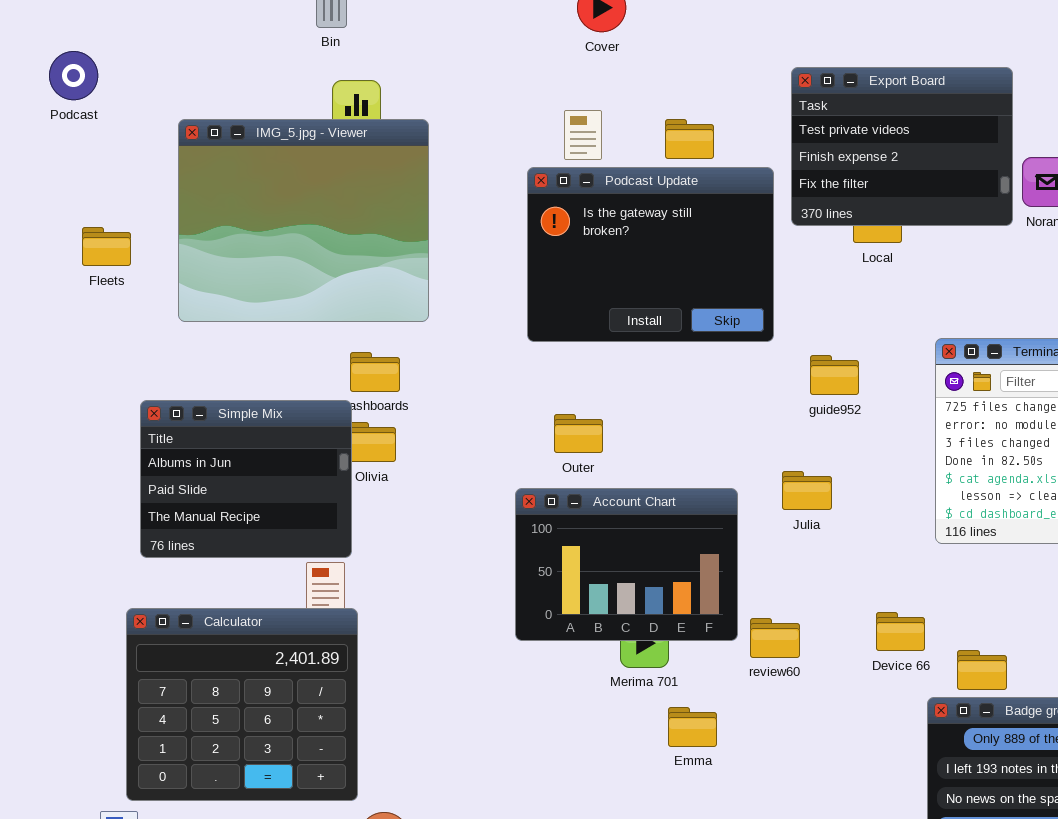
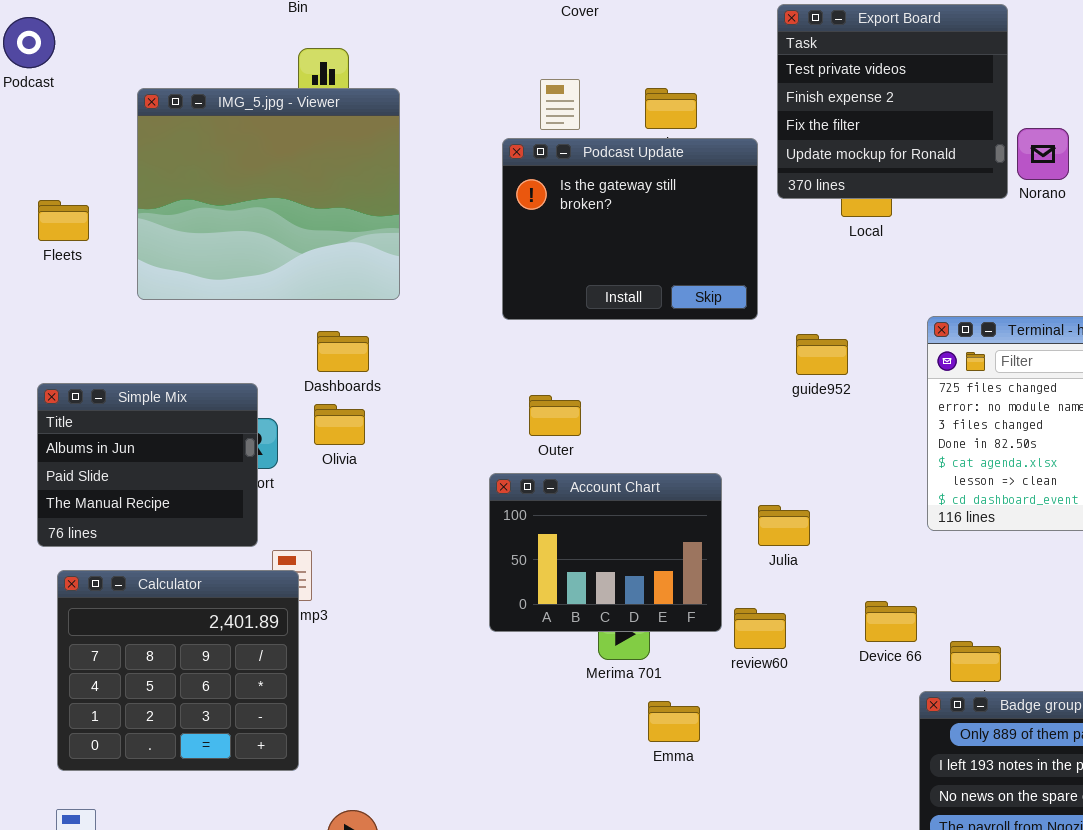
Export Board: [791,67,1013,226] -> [777,4,1008,199], resized
Simple Mix: [140,400,352,558] -> [37,383,258,547], moved
Julia: [782,471,832,510] -> [758,505,810,546], moved
Calculator: [126,608,358,801] -> [57,570,299,771], moved

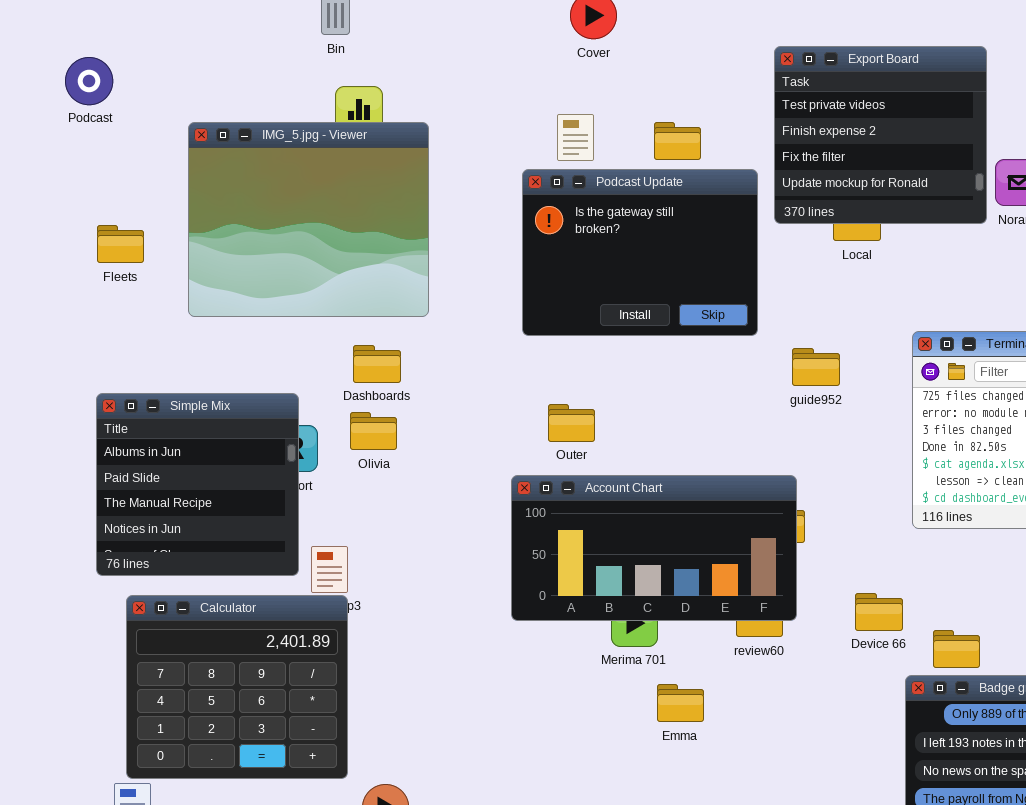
Simple Mix: [37,383,258,547] -> [96,393,299,576], resized
Account Chart: [489,473,722,632] -> [511,475,797,621], resized
Calculator: [57,570,299,771] -> [126,595,348,779], moved

